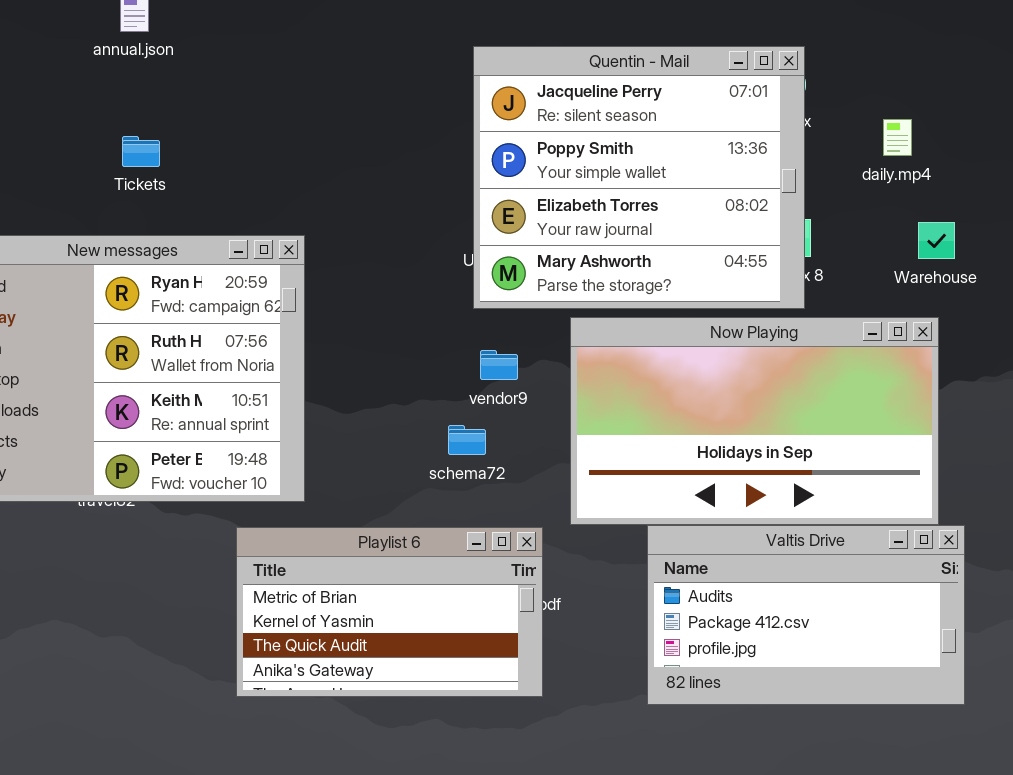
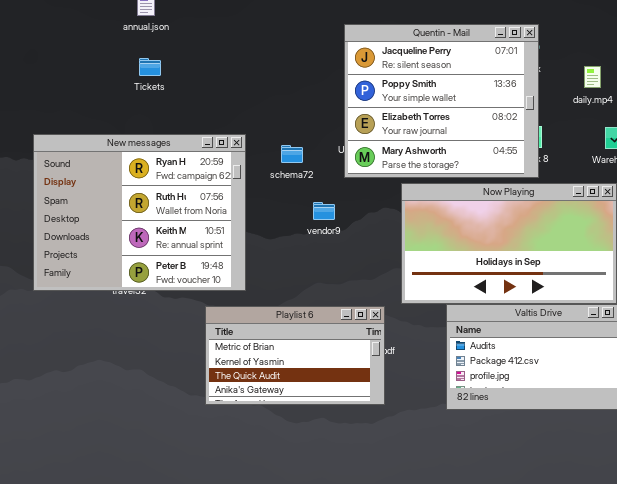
Tickets: [122,136,160,167] -> [139,58,161,76], moved
vendor9: [480,350,518,380] -> [313,202,335,220], moved
schema72: [448,425,486,455] -> [281,145,303,163], moved

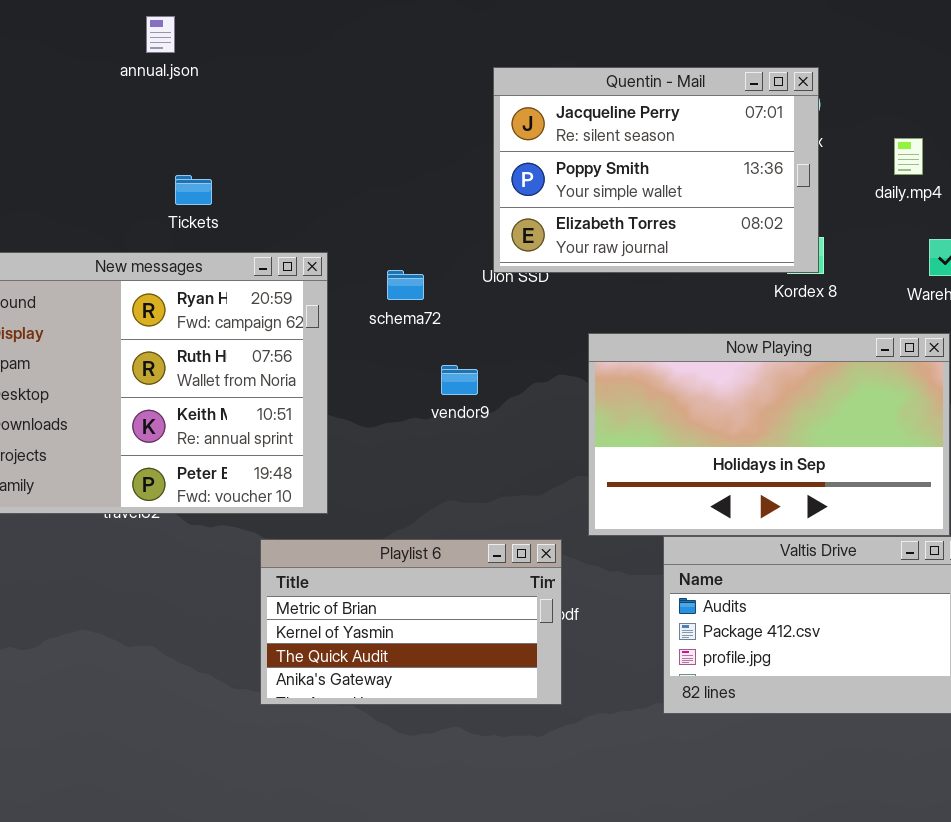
Quentin - Mail: [344,24,539,178] -> [493,67,819,273], resized
Tickets: [139,58,161,76] -> [175,175,212,205], moved

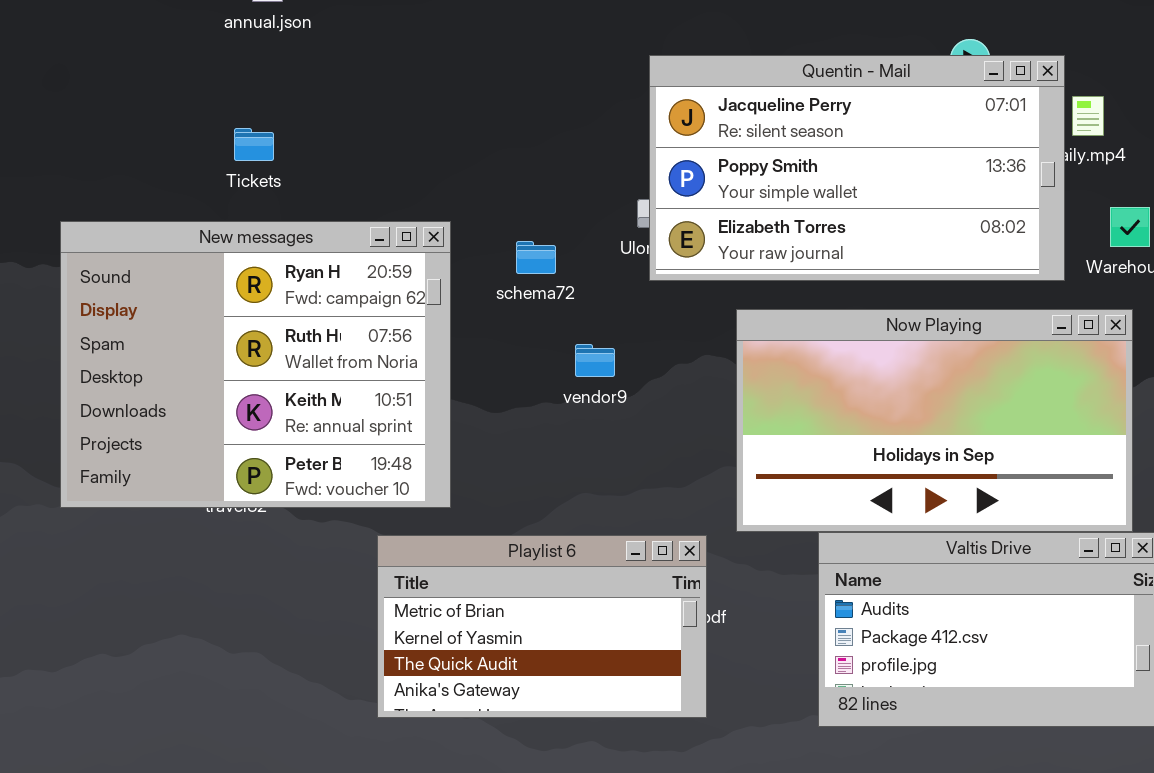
Quentin - Mail: [493,67,819,273] -> [649,55,1065,281], moved, resized
Tickets: [175,175,212,205] -> [234,128,274,161], moved

